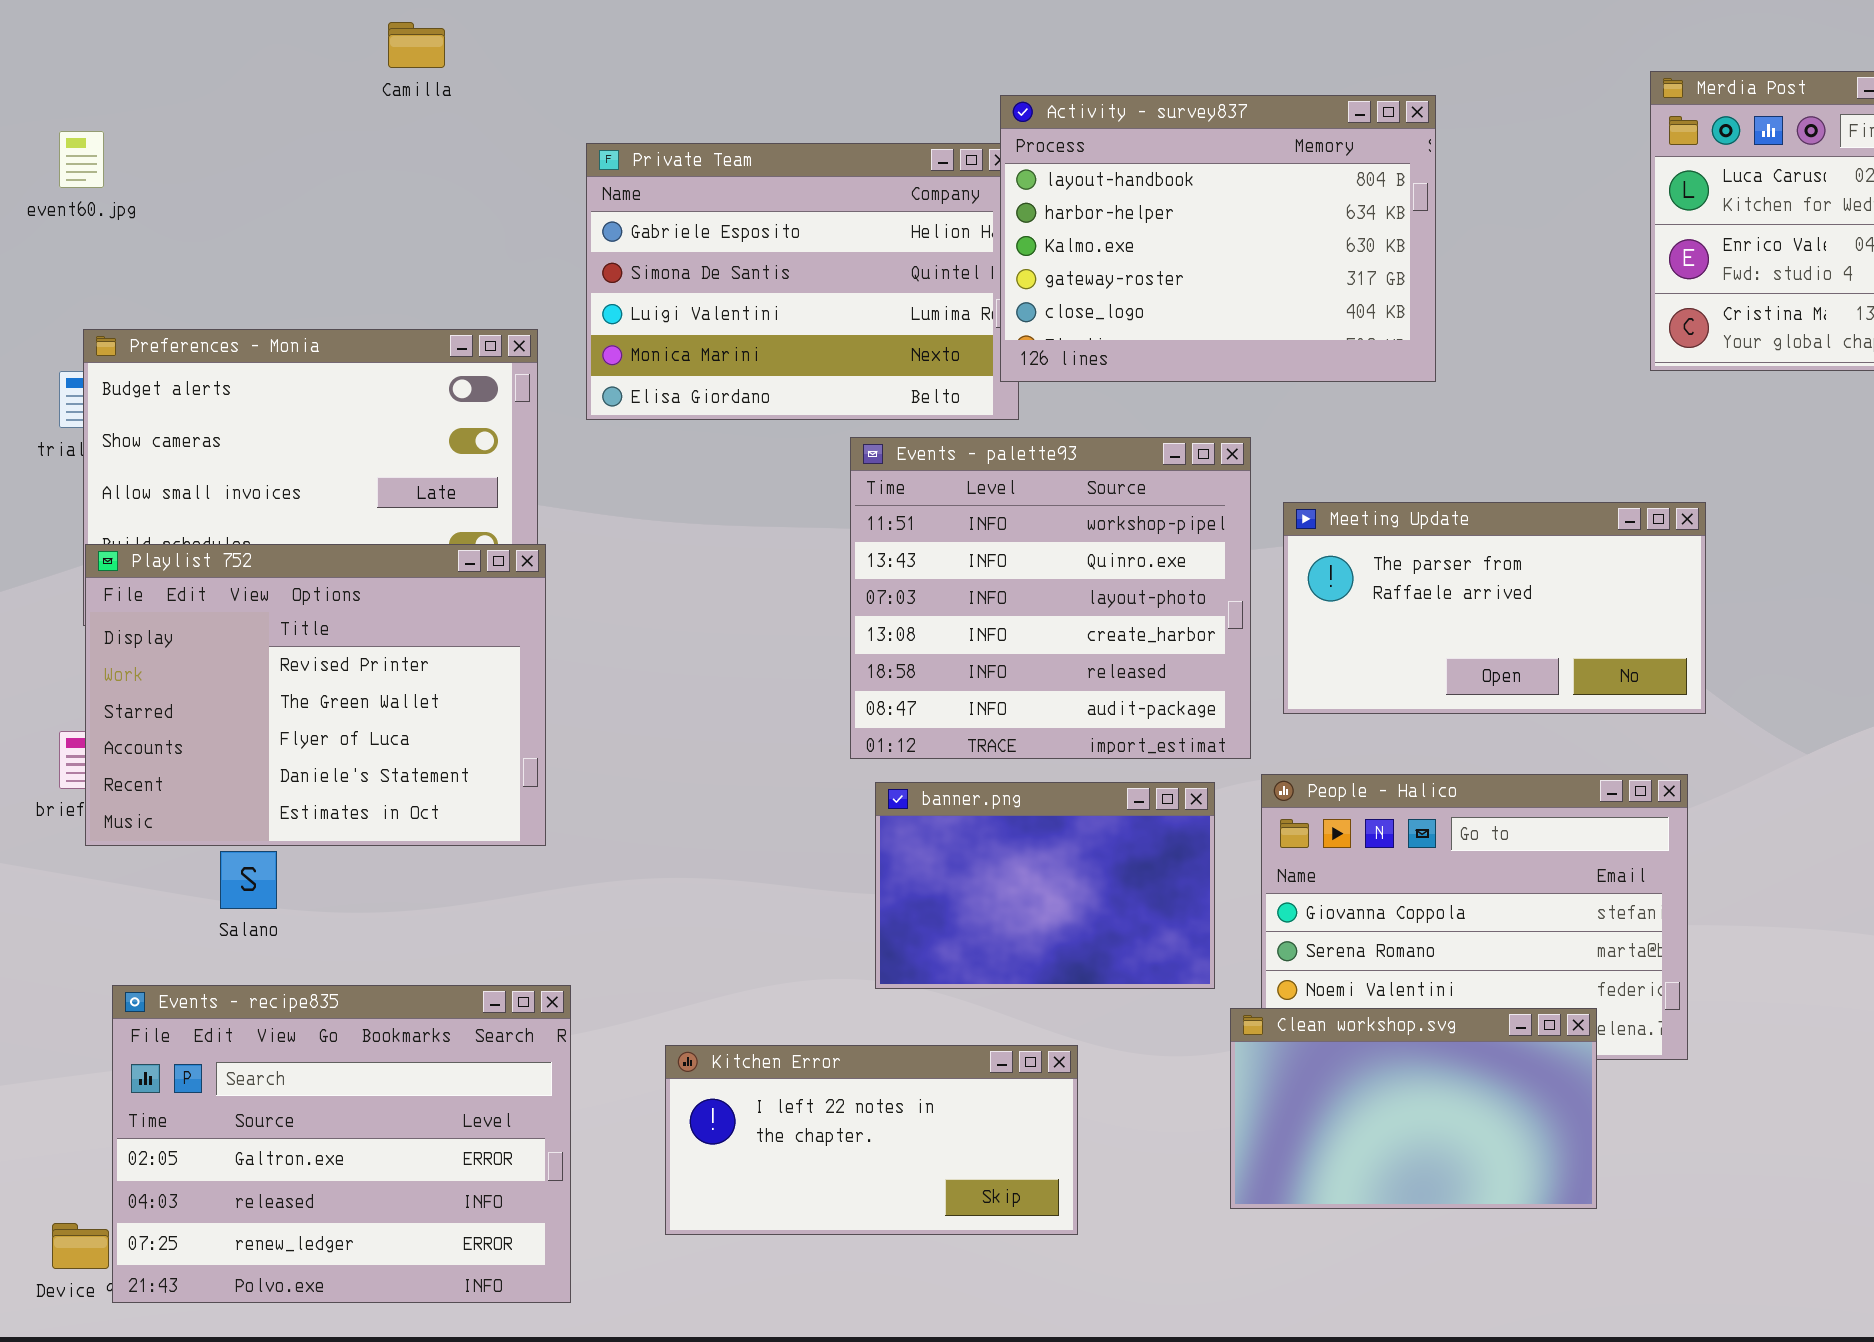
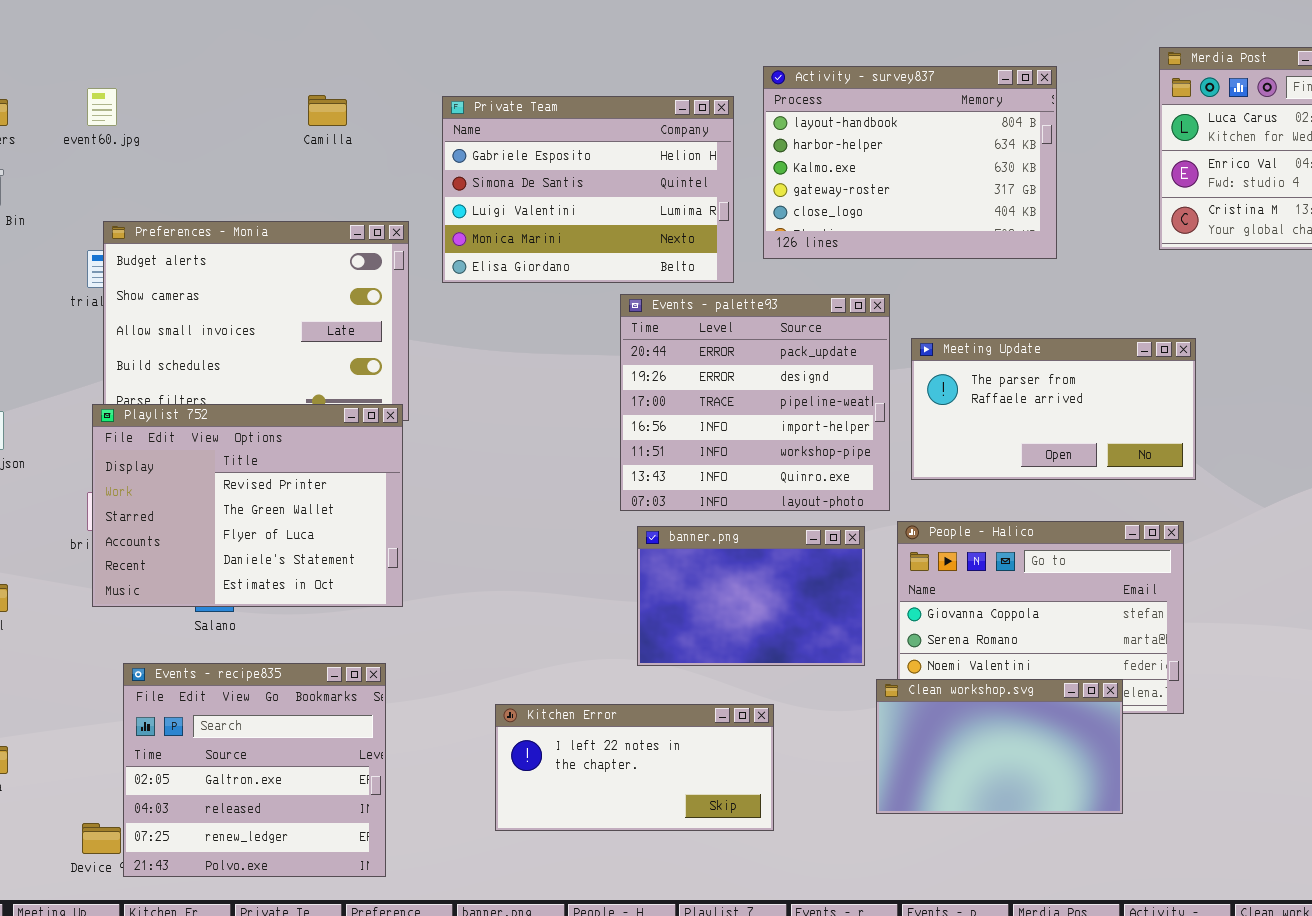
Camilla: [388,22,445,68] -> [308,95,347,126], moved
Activity - survey837: [1000,95,1436,382] -> [763,66,1057,259], moved
Events - palette93: [850,437,1251,759] -> [620,294,890,511], scrolled up 4 rows
Playlist 752: [85,544,546,846] -> [92,404,403,607], moved
Events - recipe835: [112,985,571,1303] -> [123,663,386,877], resized

